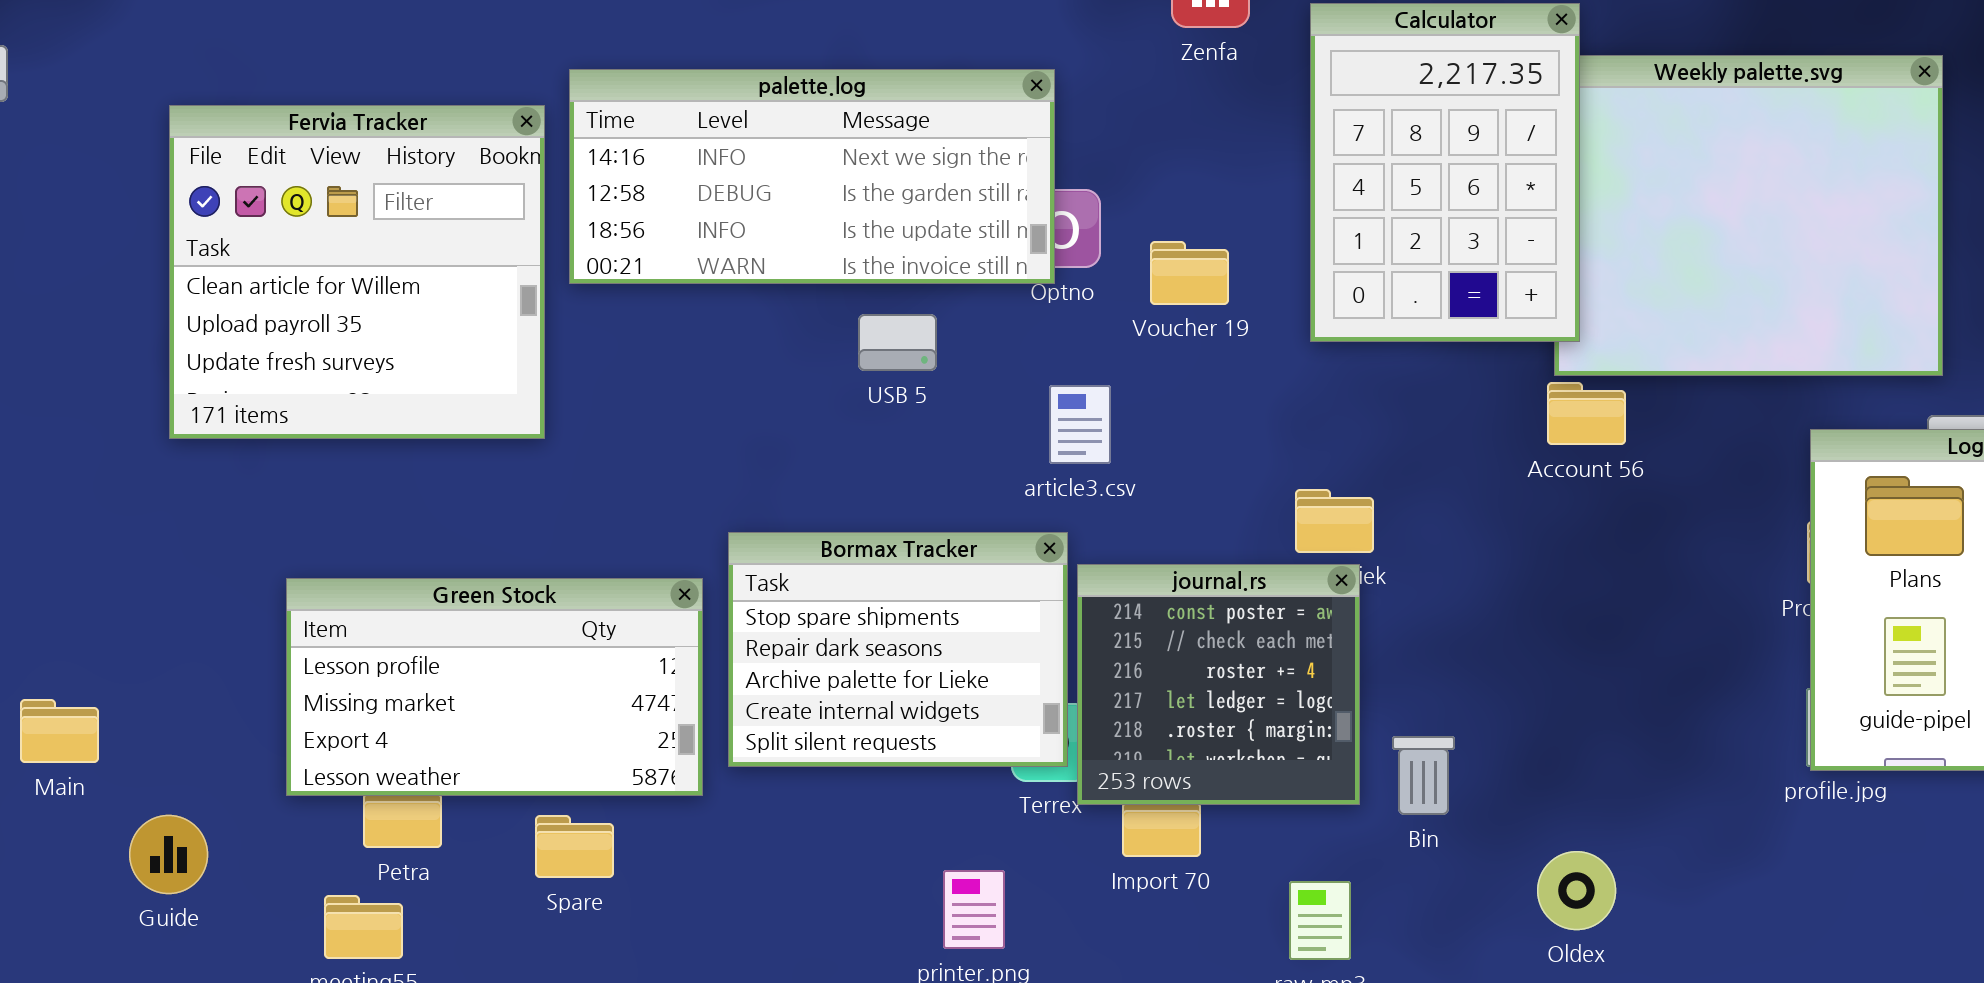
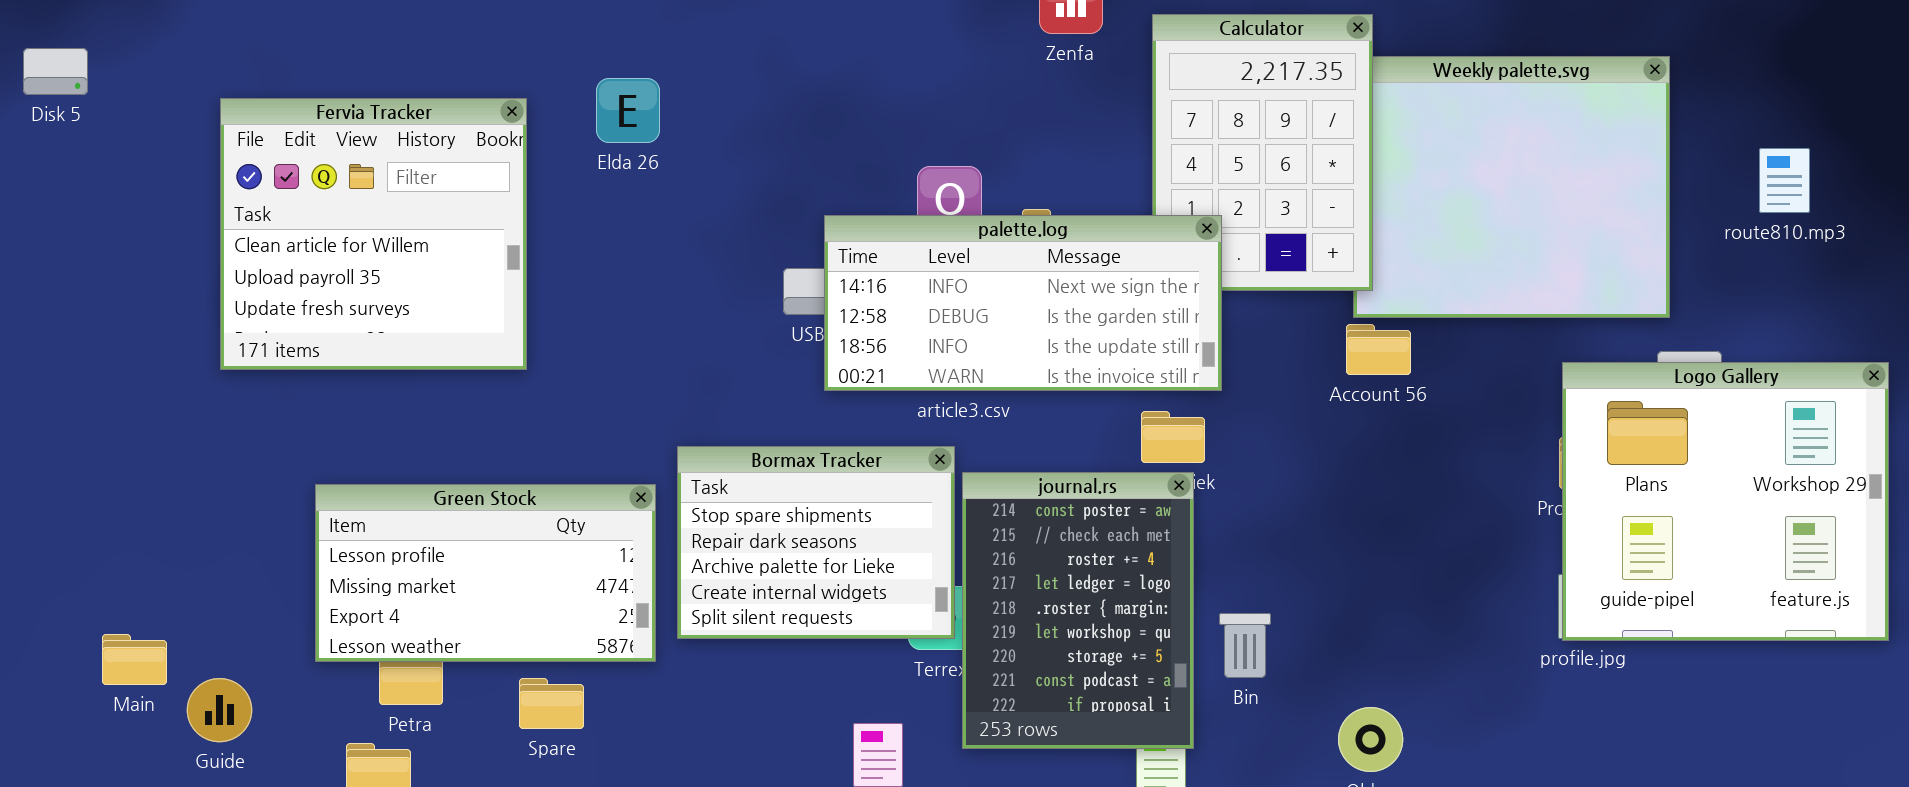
palette.log: [569,69,1055,284] -> [824,215,1222,391], moved
journal.rs: [1077,564,1360,805] -> [962,472,1194,749], resized
Main: [20,699,99,763] -> [102,634,167,685], moved

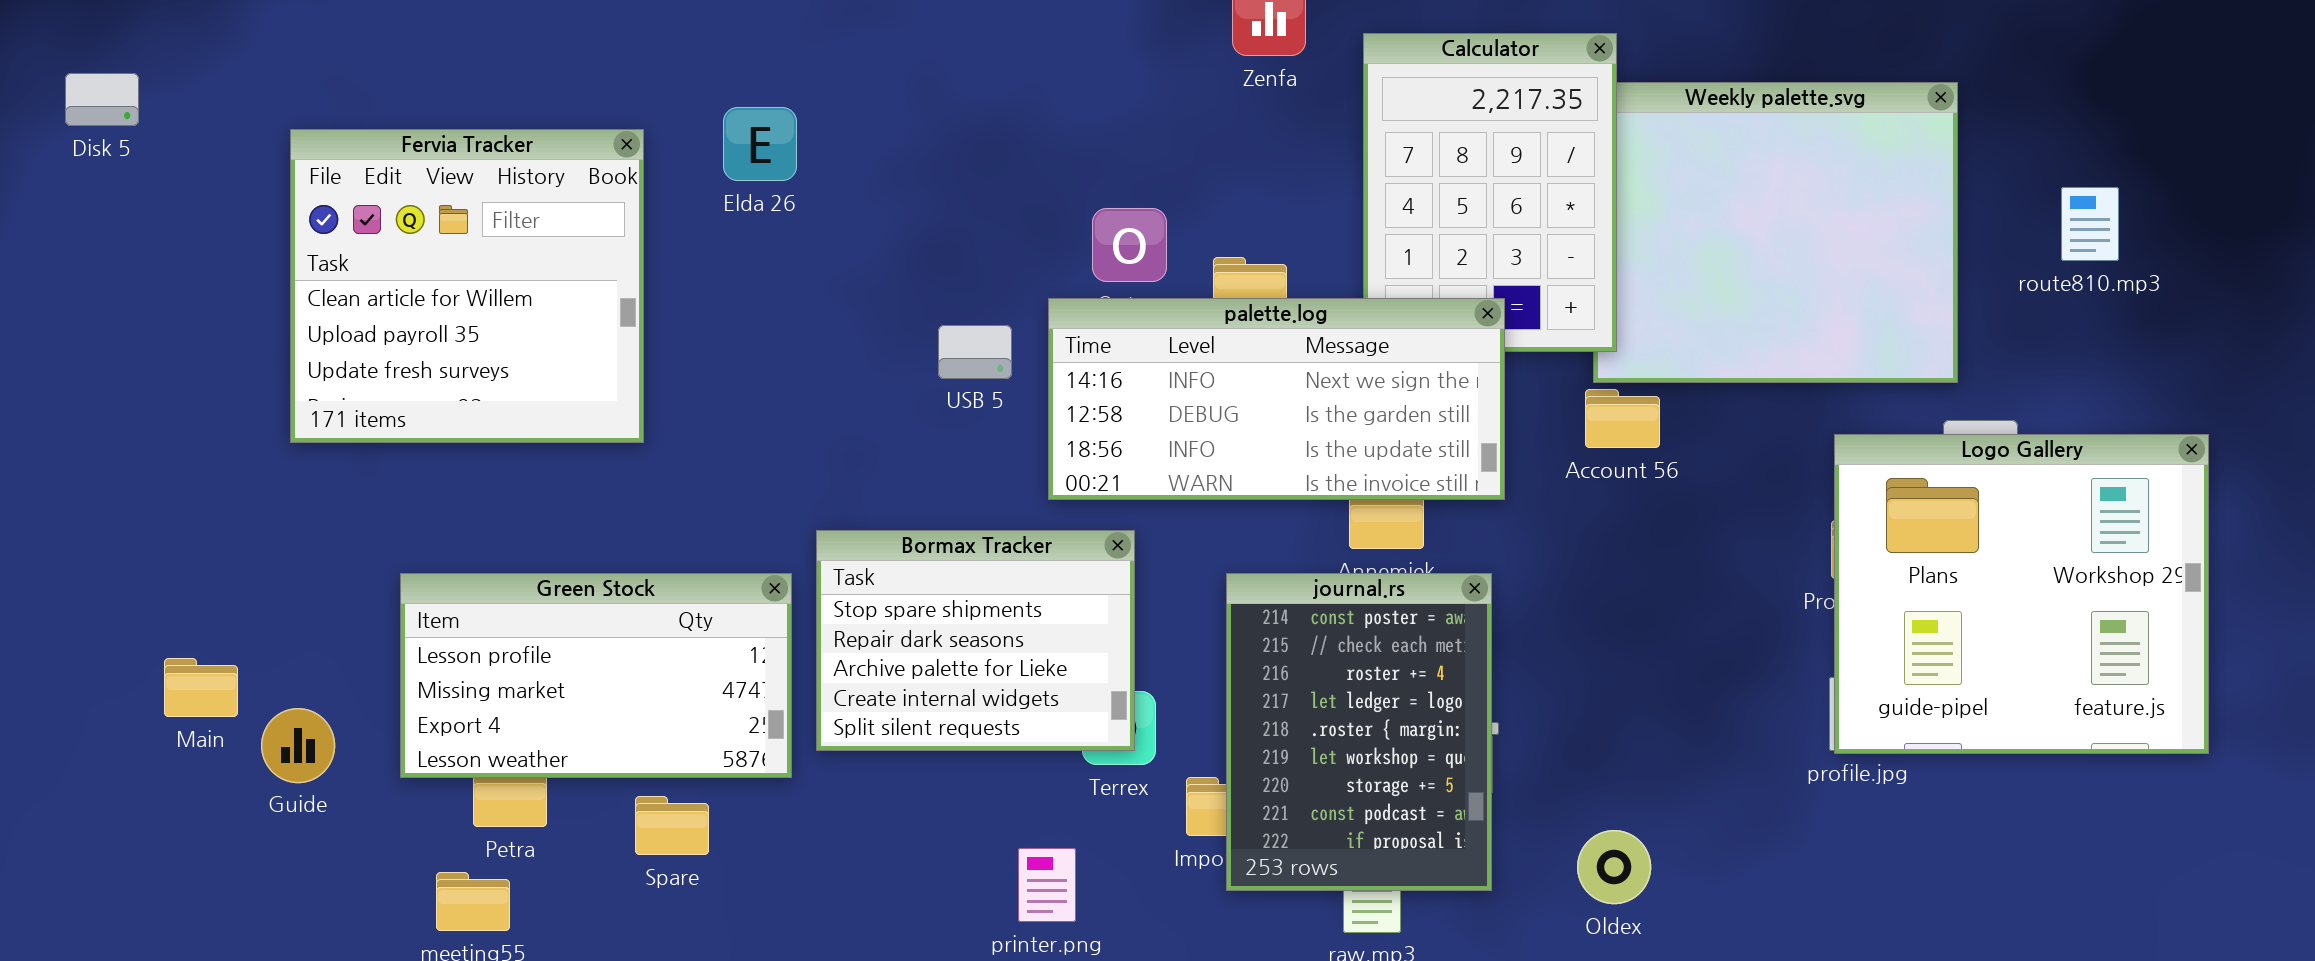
palette.log: [824,215,1222,391] -> [1048,298,1505,500], moved
journal.rs: [962,472,1194,749] -> [1226,573,1492,891], moved
Main: [102,634,167,685] -> [164,658,238,717], moved
Guide: [187,678,252,742] -> [261,708,335,783], moved

